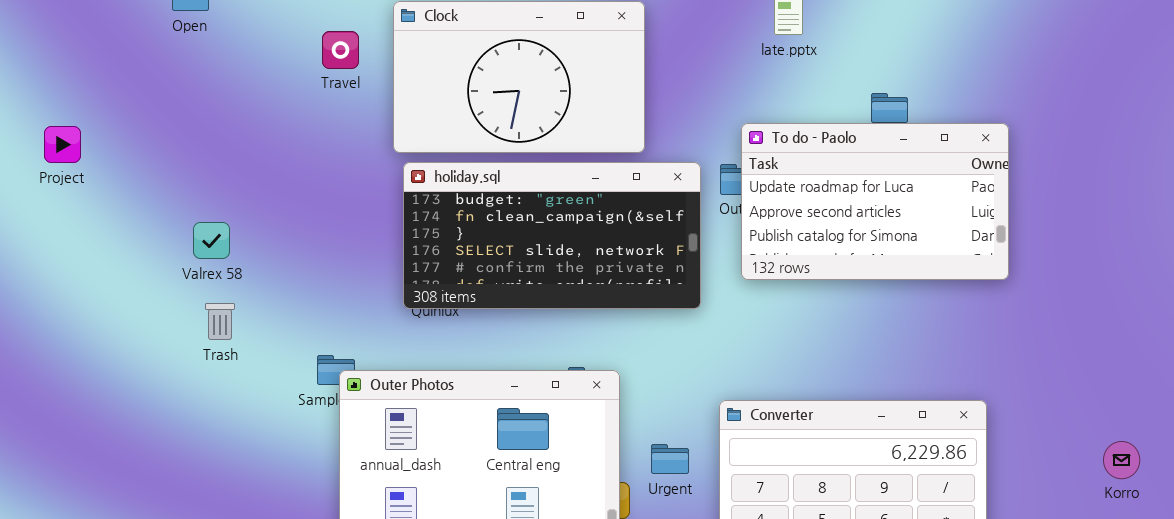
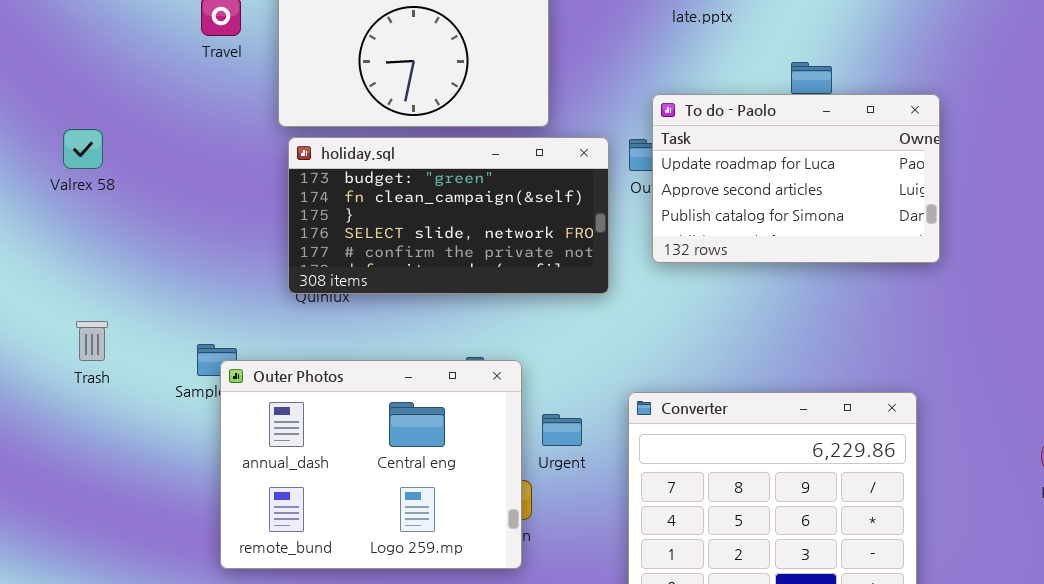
Valrex 58: [193,222,230,259] -> [63,129,103,169], moved
Trash: [205,303,235,340] -> [76,321,108,361], moved
Urgent: [651,444,689,474] -> [542,414,582,446], moved

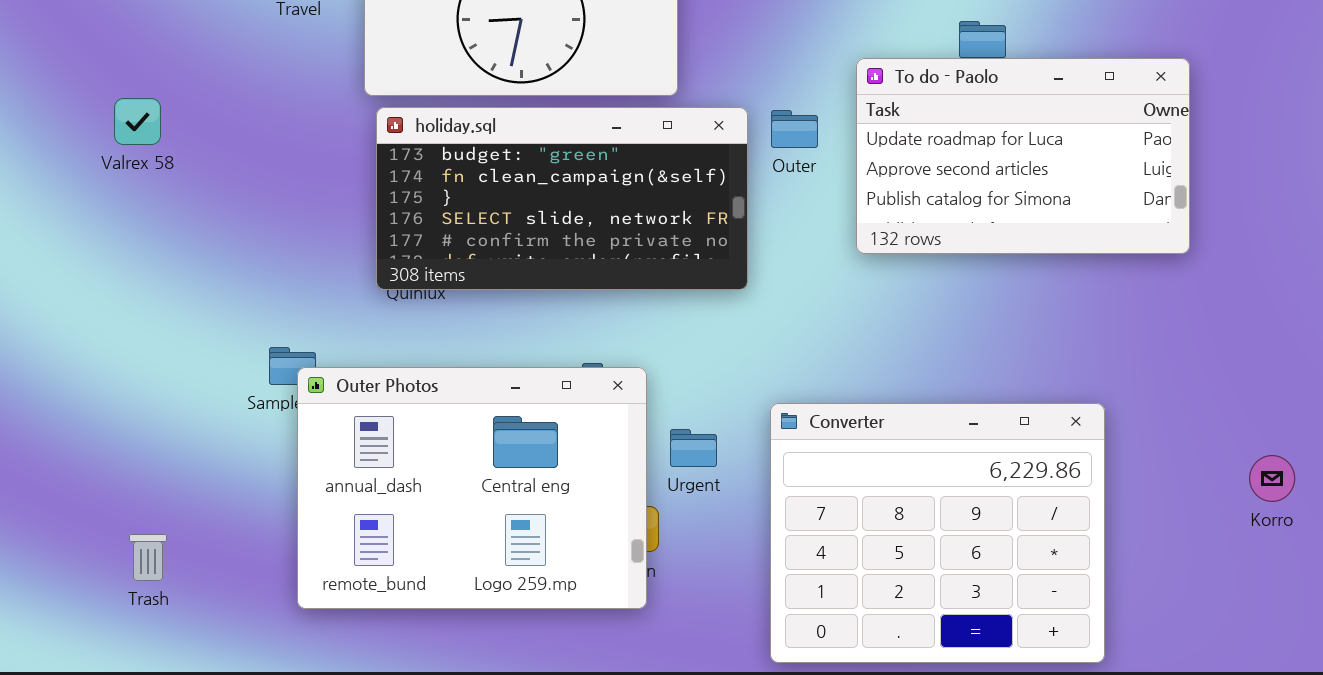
To do - Paolo: [652,94,940,263] -> [856,58,1190,254], moved
Trash: [76,321,108,361] -> [129,534,167,581], moved

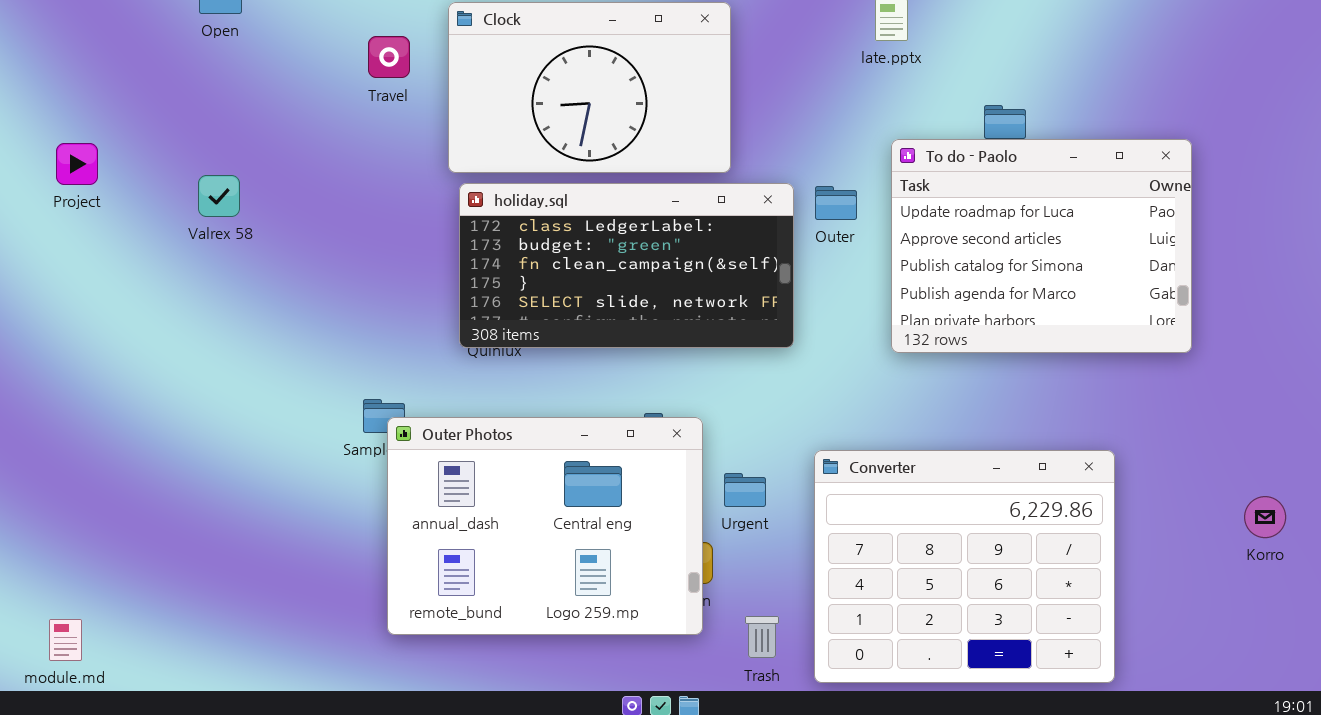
To do - Paolo: [856,58,1190,254] -> [891,139,1192,353], resized
Valrex 58: [114,98,161,145] -> [198,175,240,217], moved
holiday.sql: [376,107,748,290] -> [459,183,794,348], scrolled up 1 row
Trash: [129,534,167,581] -> [745,616,779,658], moved

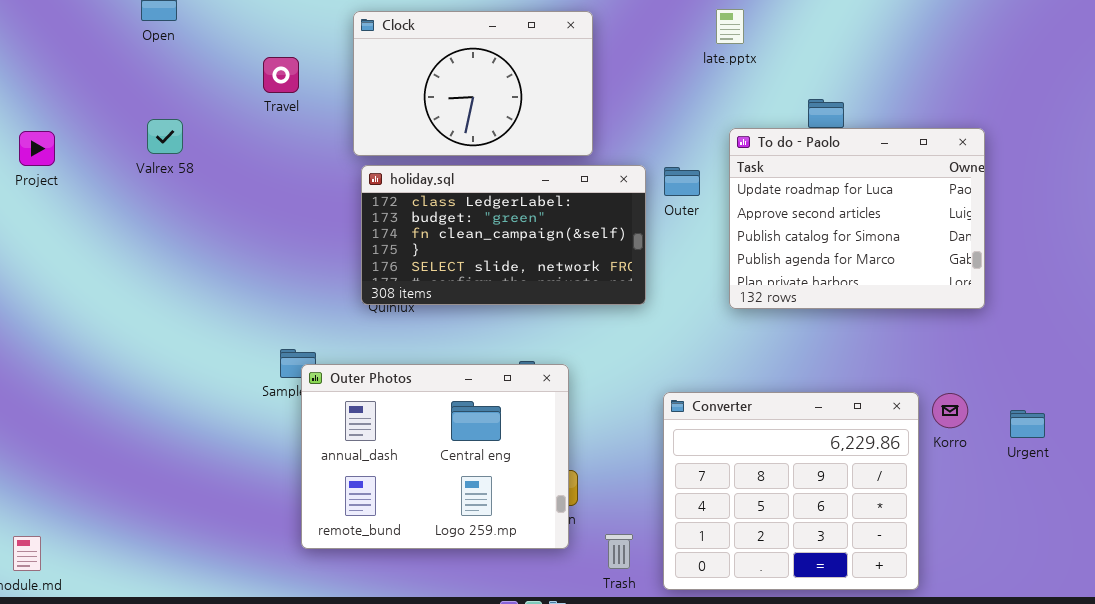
Travel: [368,36,410,78] -> [263,57,299,93], moved
Valrex 58: [198,175,240,217] -> [147,119,183,154], moved
Urgent: [724,473,766,507] -> [1010,410,1045,438], moved
Korro: [1244,496,1286,538] -> [932,393,968,428], moved

